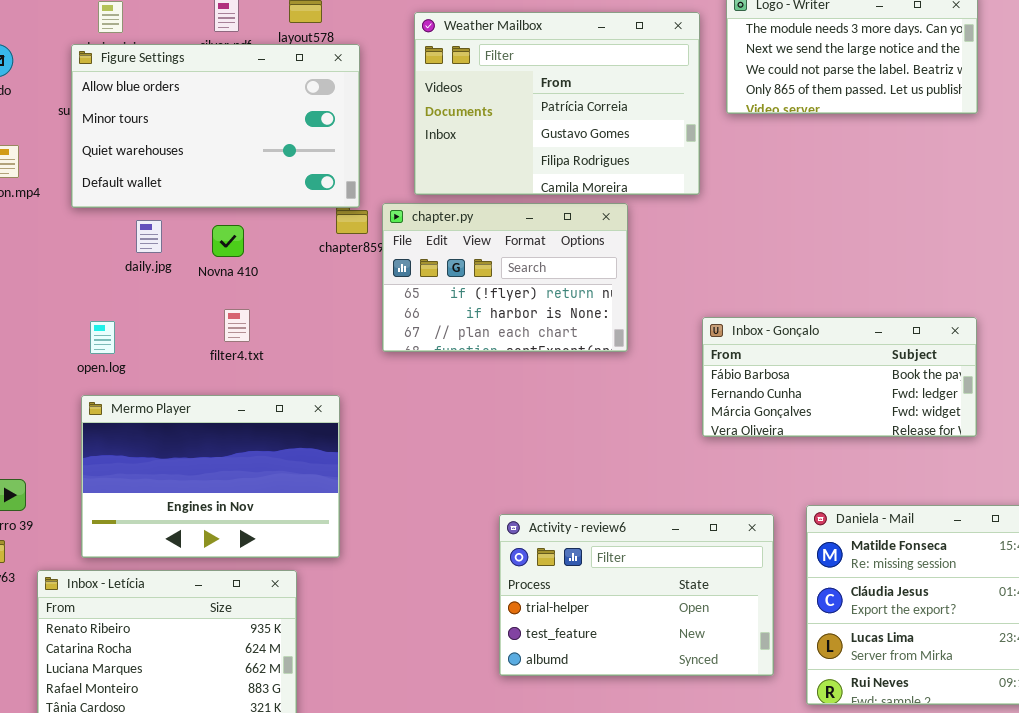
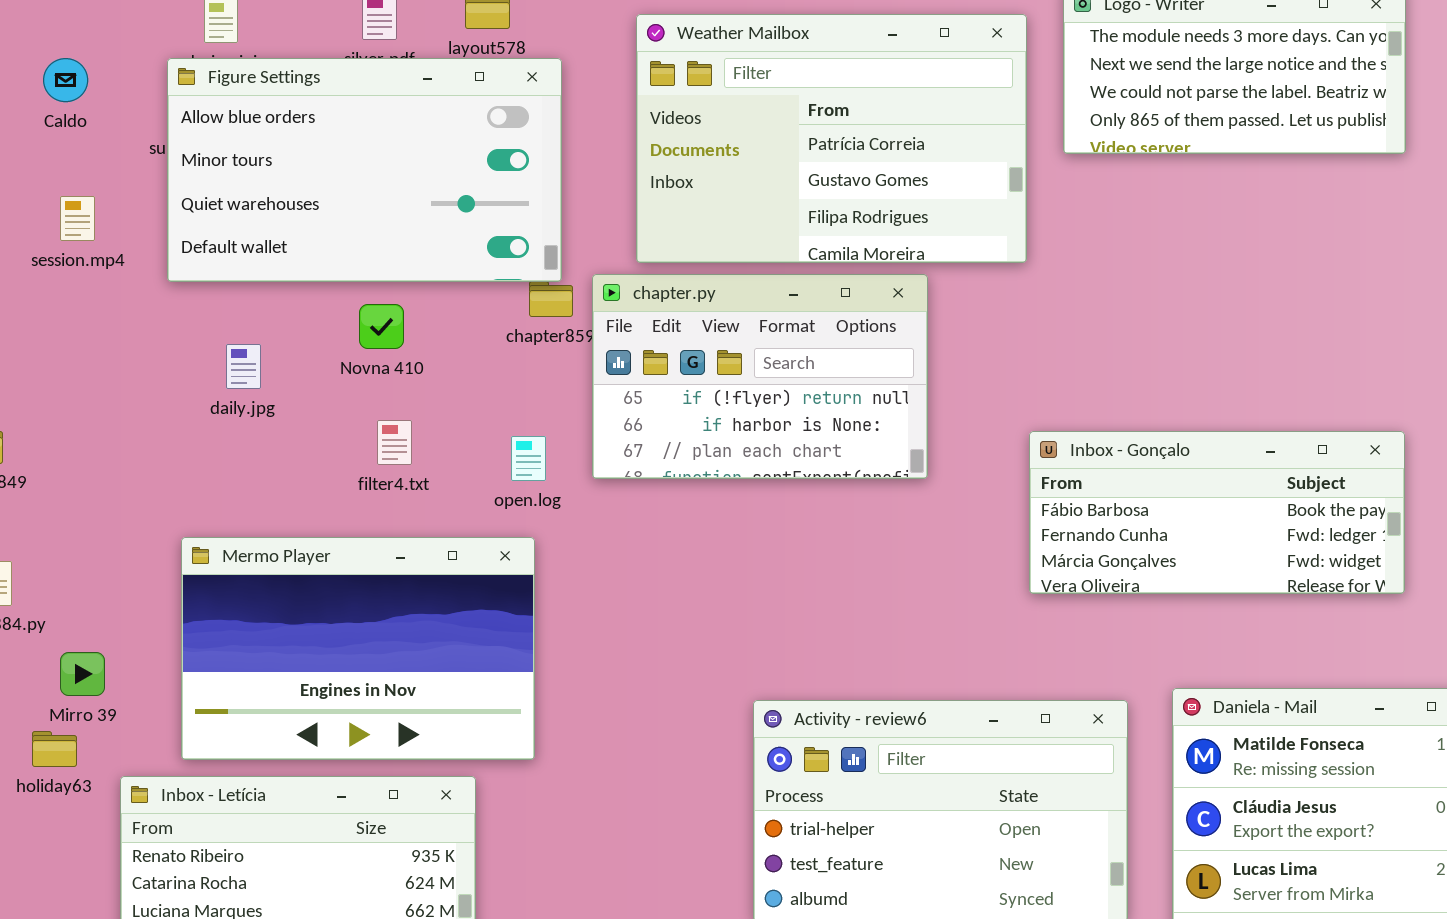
daily.jpg: [136,220,162,253] -> [226,344,261,389], moved
open.log: [90,321,115,354] -> [511,436,546,481], moved

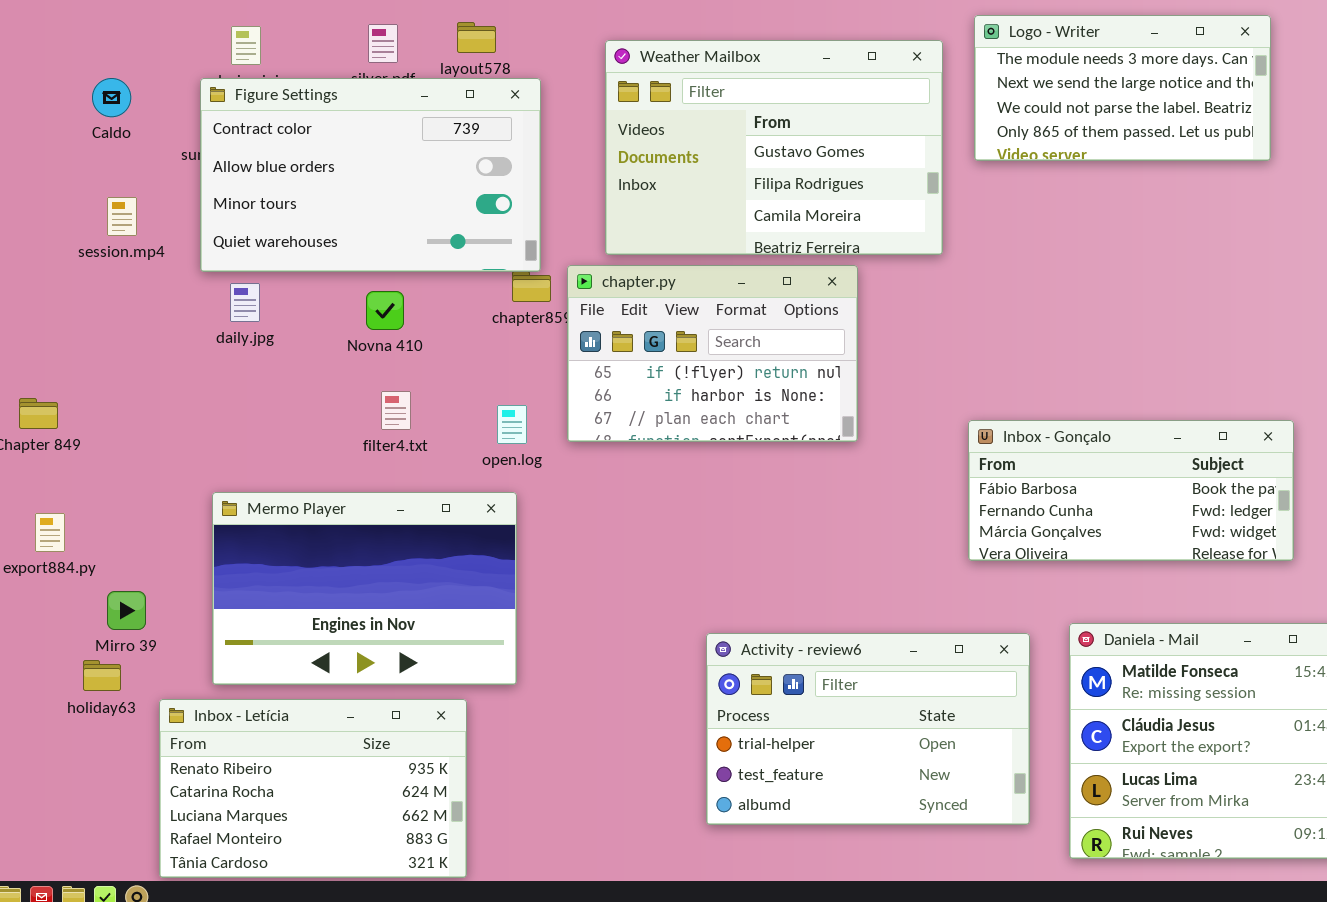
Weather Mailbox: [636,14,1027,263] -> [605,40,943,255], scrolled down 1 row
Figure Settings: [167,58,562,282] -> [200,78,541,272], scrolled up 1 row
daily.jpg: [226,344,261,389] -> [230,283,260,322], moved
Inbox - Gonçalo: [1029,431,1405,594] -> [968,420,1294,561], moved

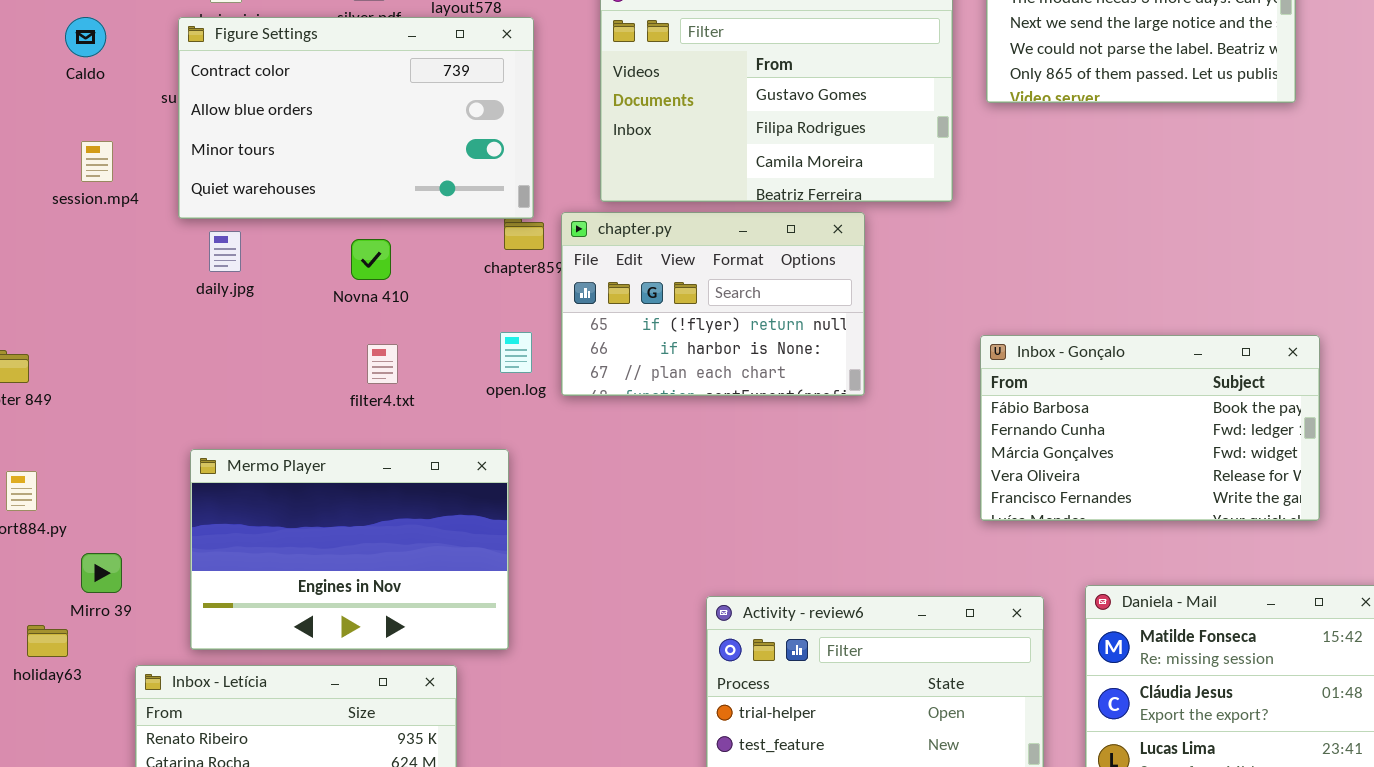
open.log: [497,405,527,444] -> [500,332,532,373], moved
Inbox - Gonçalo: [968,420,1294,561] -> [980,335,1320,521], resized
holiday63: [83,660,121,691] -> [27,625,68,657], moved

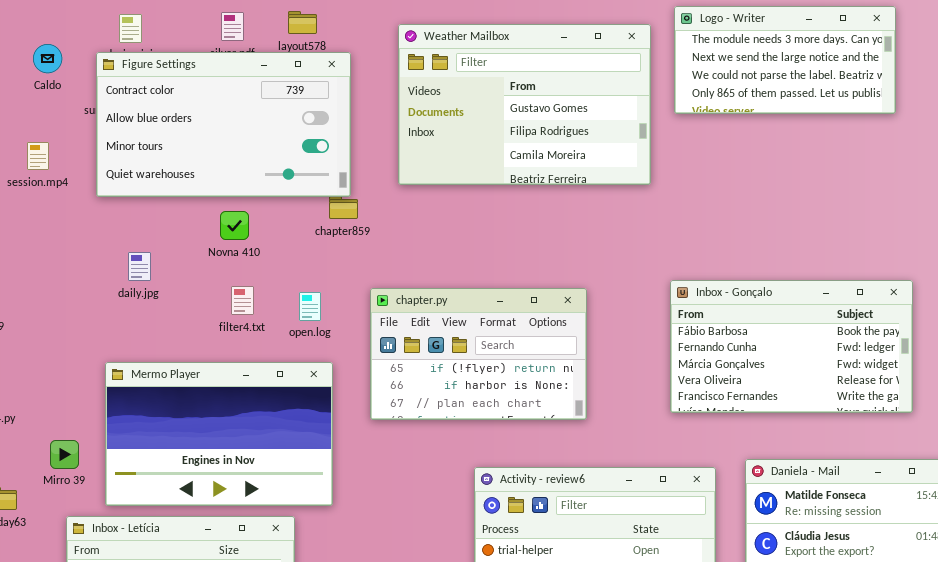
Caldo: [65,17,106,57] -> [33,44,62,73], moved
chapter.py: [561,212,865,396] -> [370,288,587,420], moved
daily.jpg: [209,231,241,272] -> [128,252,151,281], moved
open.log: [500,332,532,373] -> [299,292,321,321], moved
Mirro 39: [81,553,122,593] -> [50,440,79,469], moved

